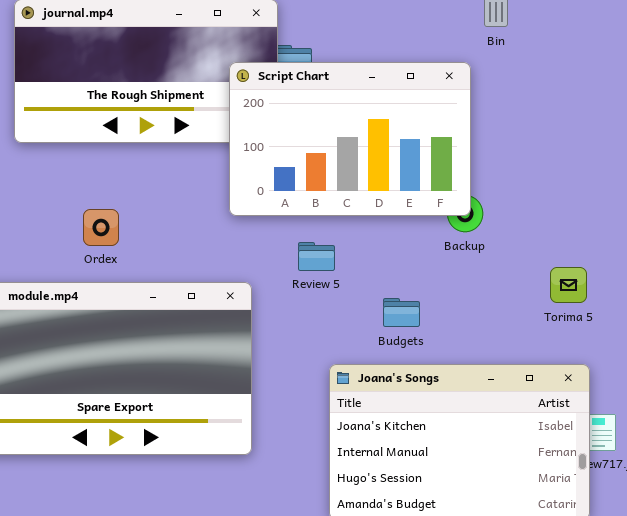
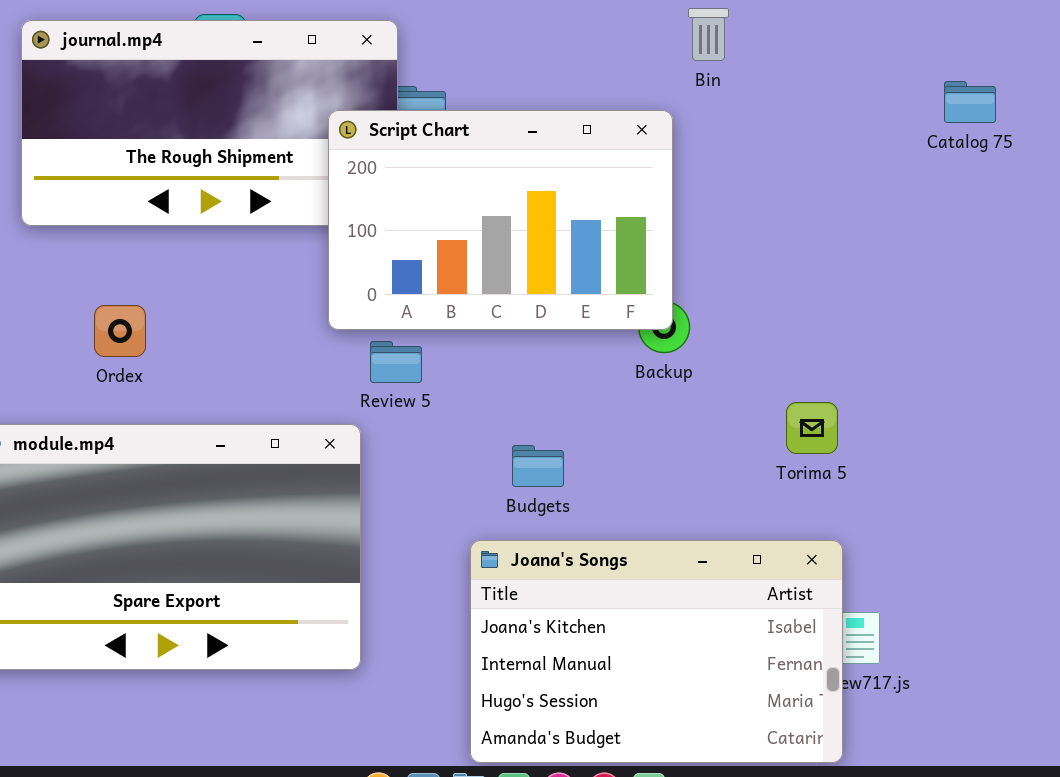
Ordex: [83,209,119,246] -> [94,305,146,357], moved
Review 5: [298,242,335,271] -> [370,341,422,383], moved
Budgets: [383,298,420,327] -> [512,445,564,487], moved

